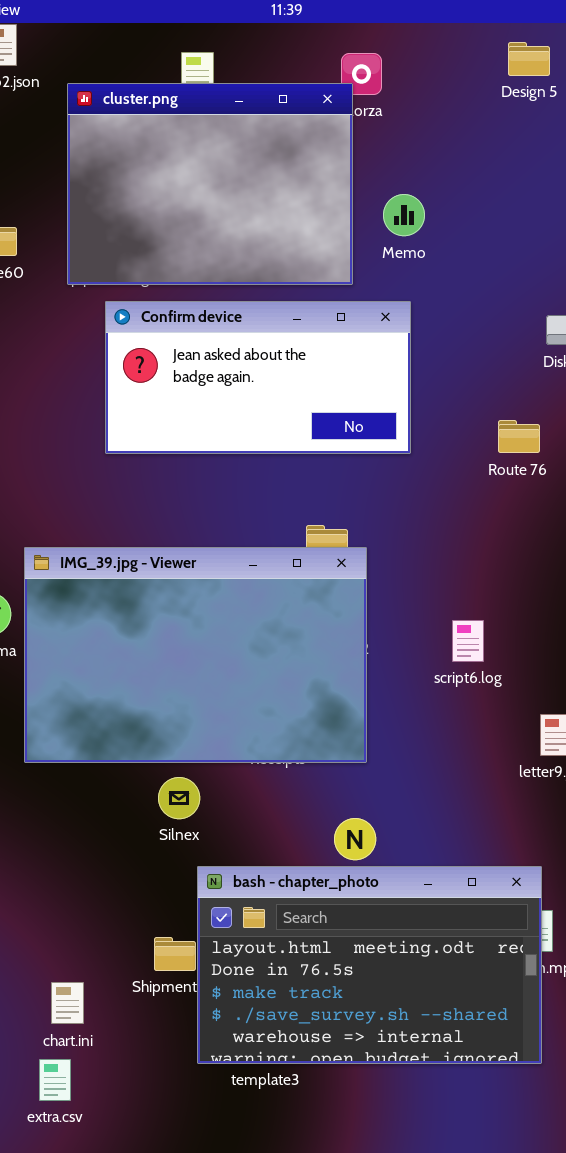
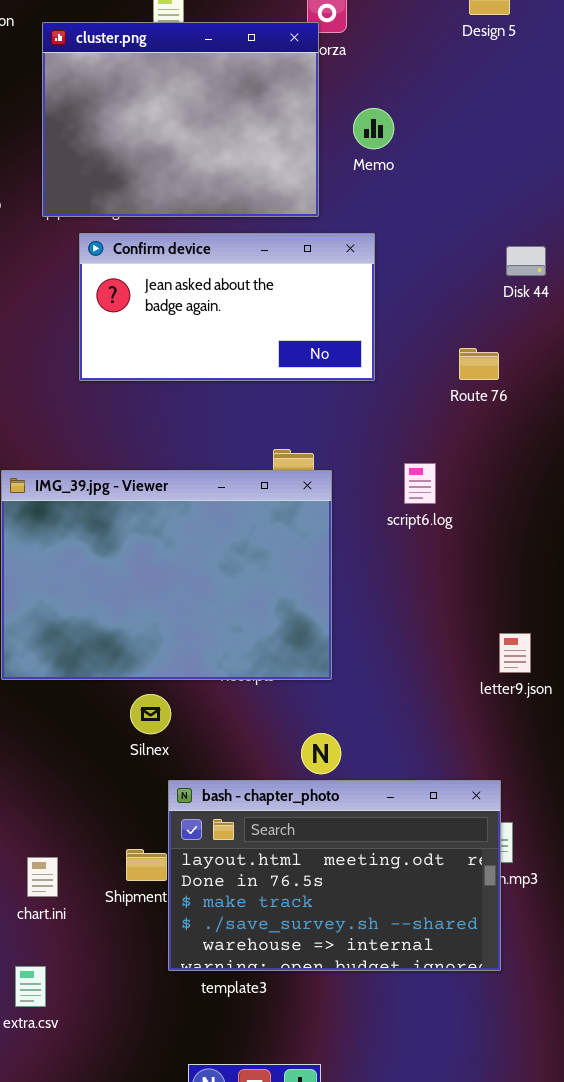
Memo: [383,194,425,236] -> [353,108,394,149], moved
script6.log: [452,620,484,662] -> [404,463,436,504], moved
chart.ini: [51,982,84,1024] -> [27,857,58,897], moved

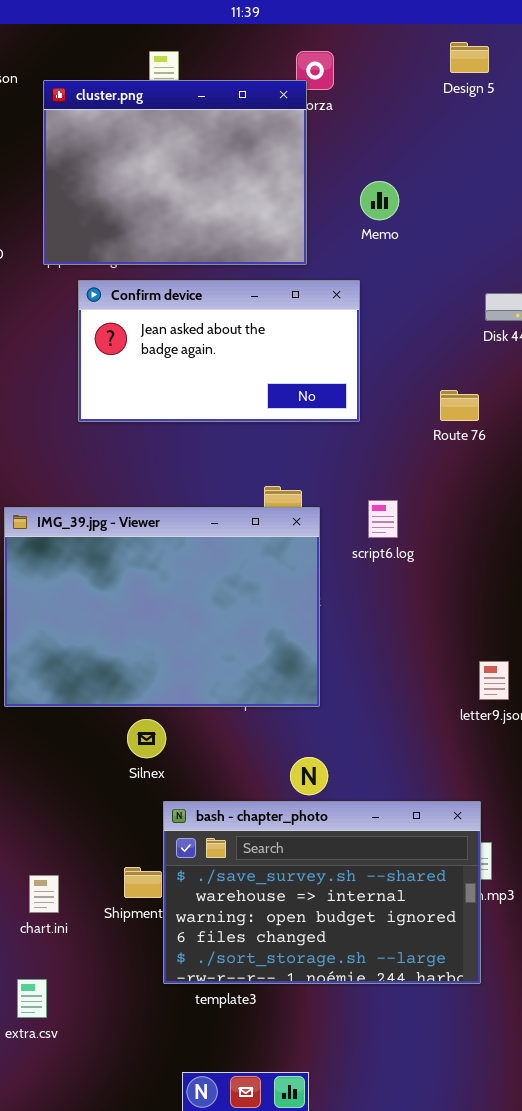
Memo: [353,108,394,149] -> [360,181,399,220], moved
script6.log: [404,463,436,504] -> [368,500,398,538], moved
bash - chapter_photo: [168,780,501,971] -> [163,801,481,984], scrolled down 3 rows

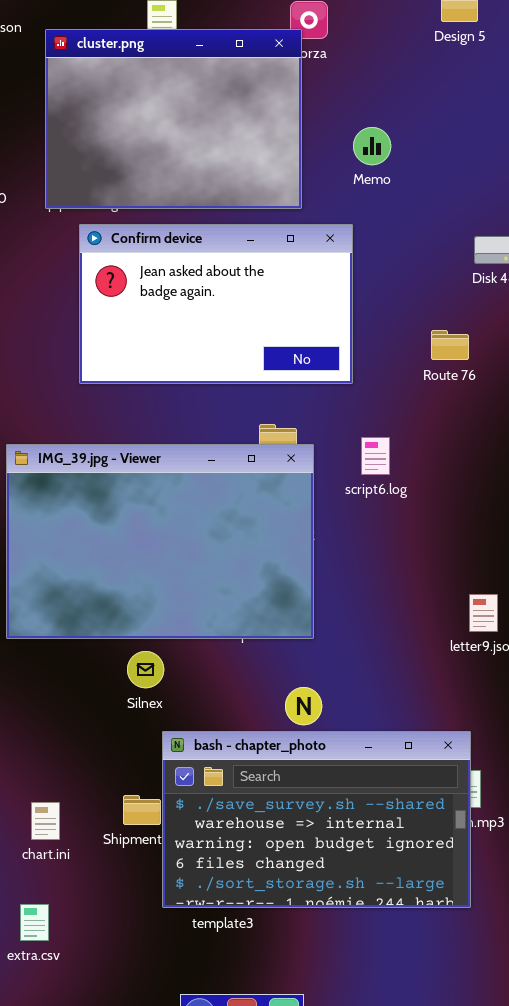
Confirm device: [78,280,360,422] -> [79,224,353,384], resized

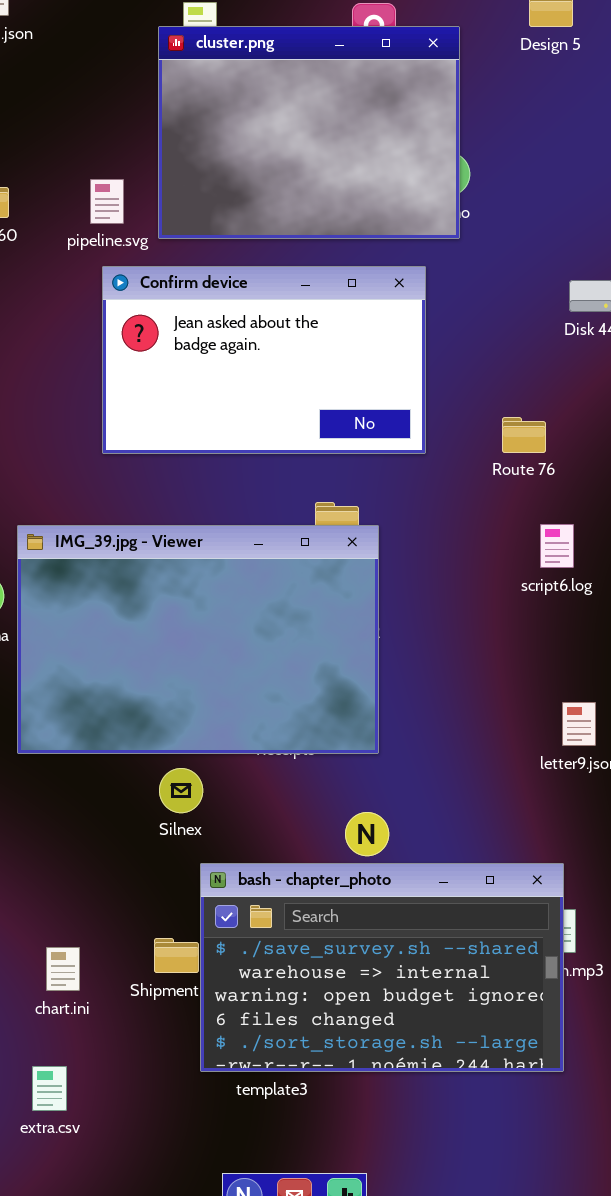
cluster.png: [45,29,302,209] -> [158,26,460,239], moved
Route 76: [431,330,469,360] -> [502,417,546,453], moved
script6.log: [361,437,390,475] -> [540,524,574,568], moved

